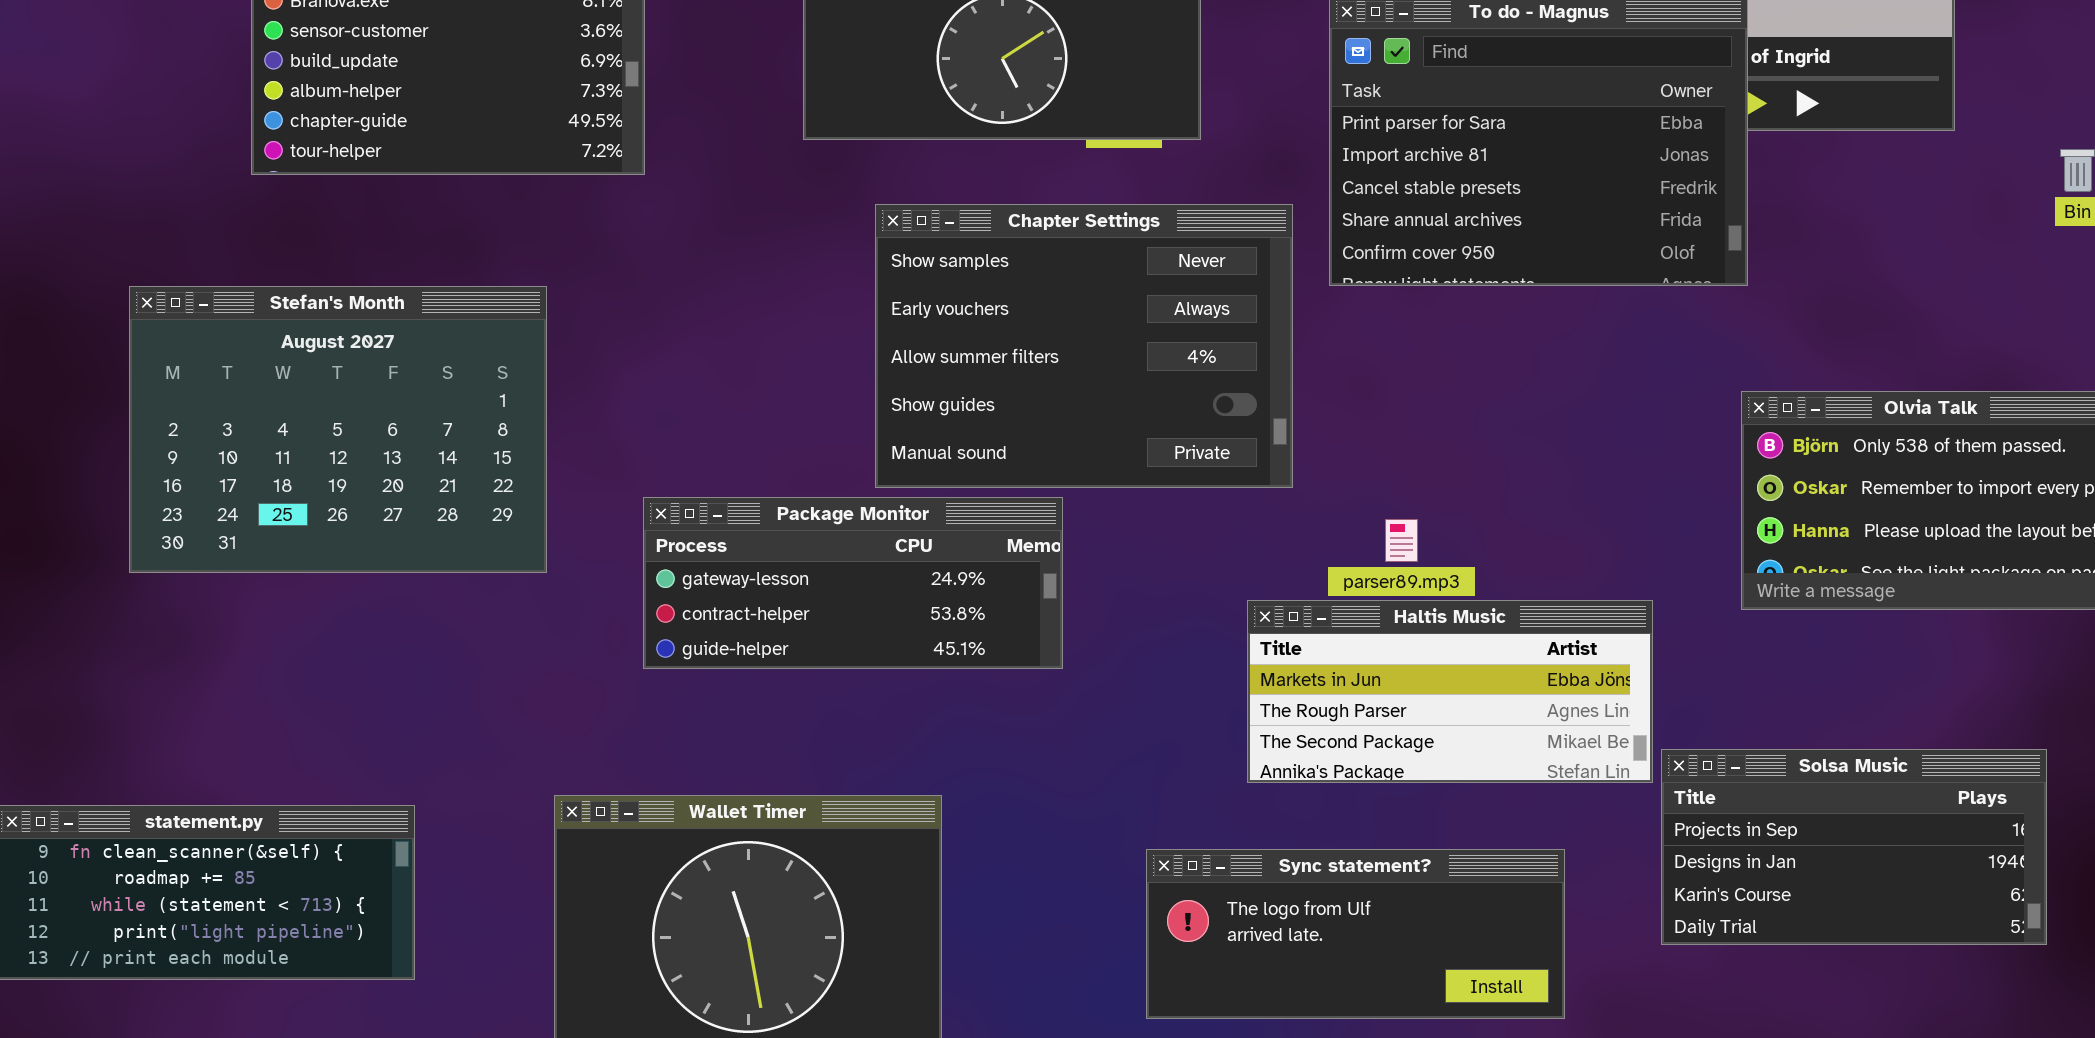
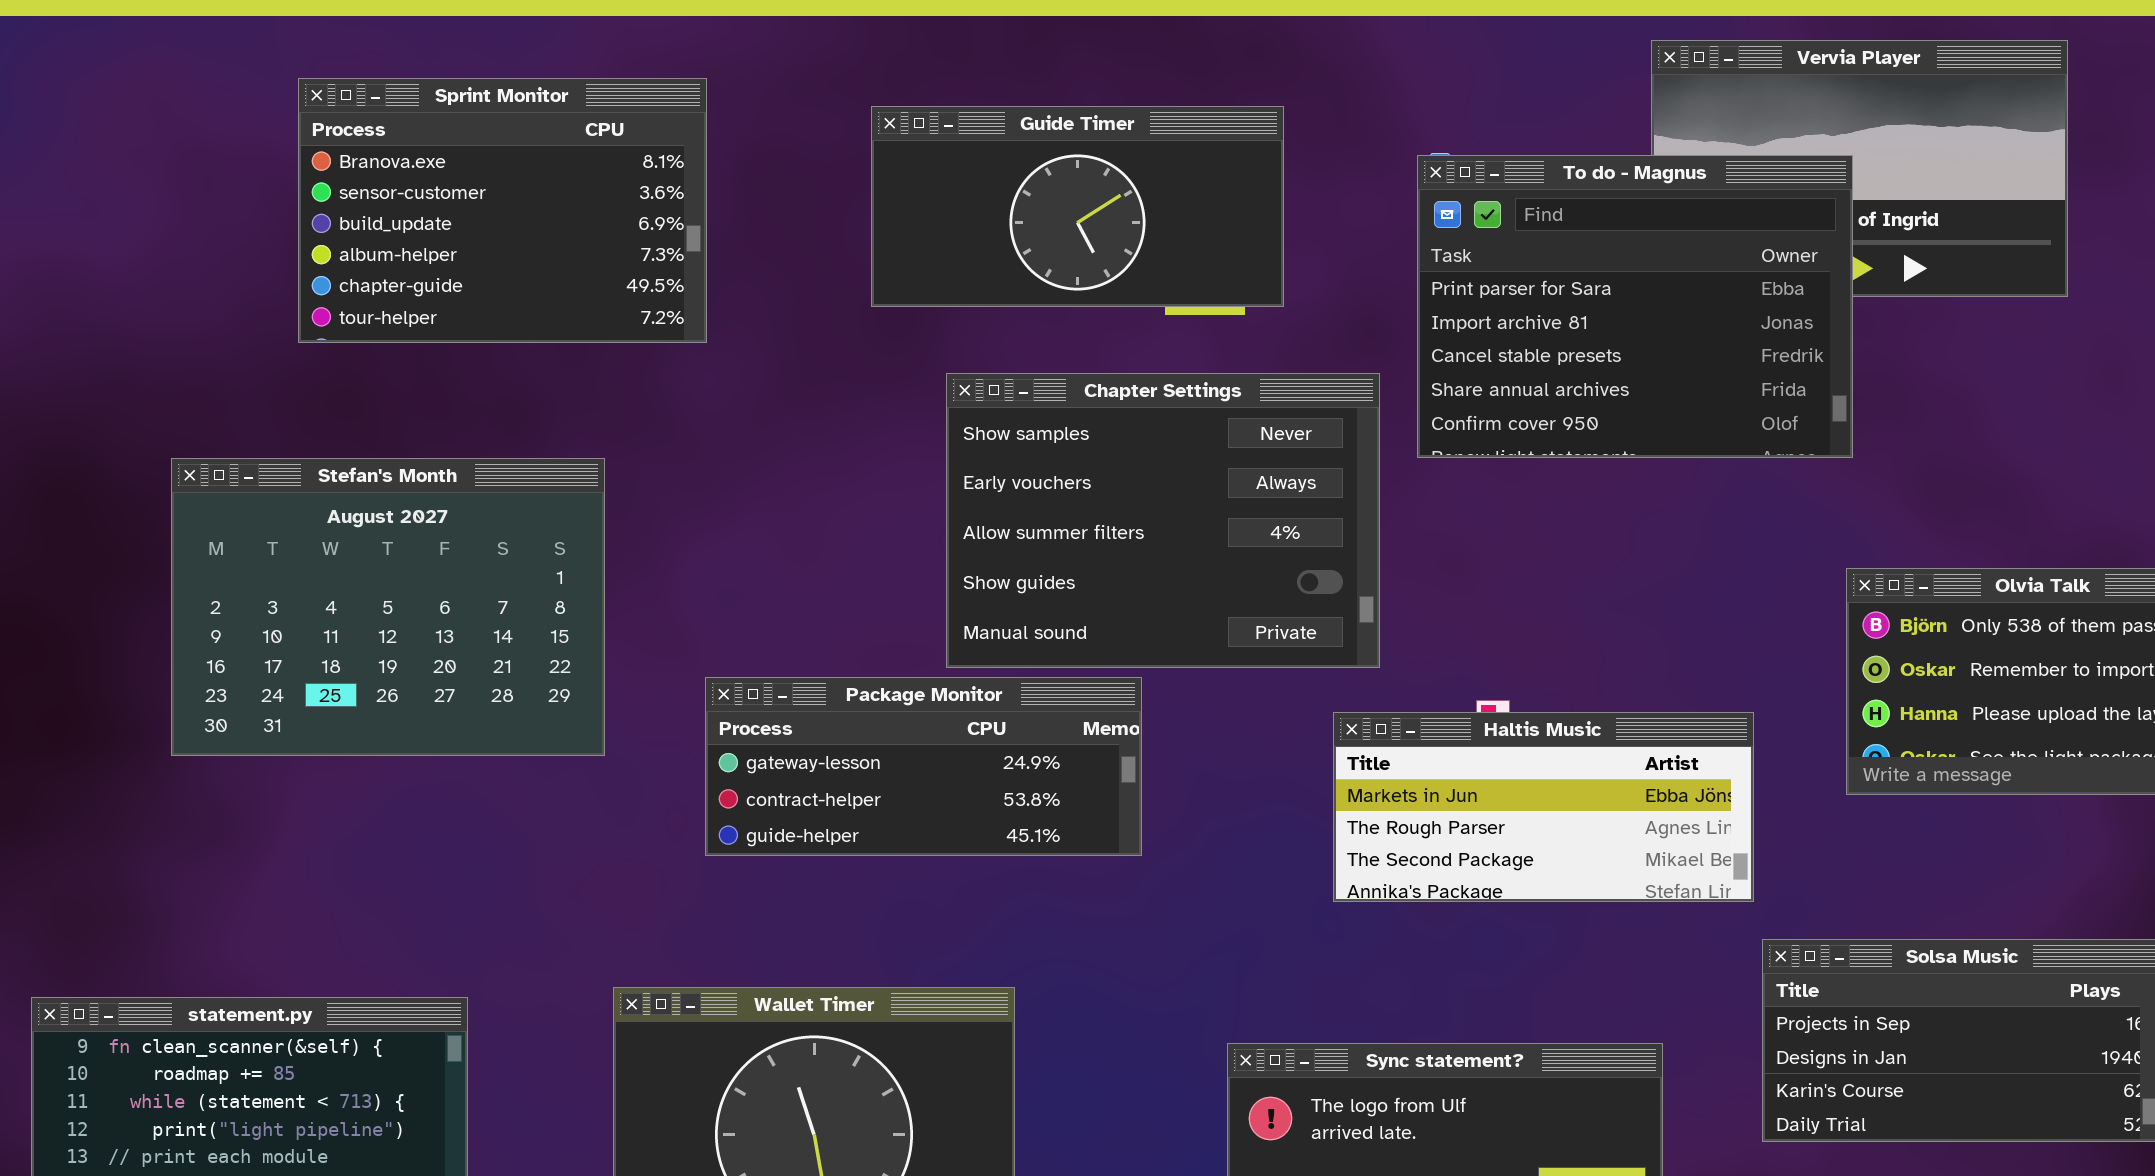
Haltis Music: [1247,600,1653,783] -> [1333,712,1754,902], moved

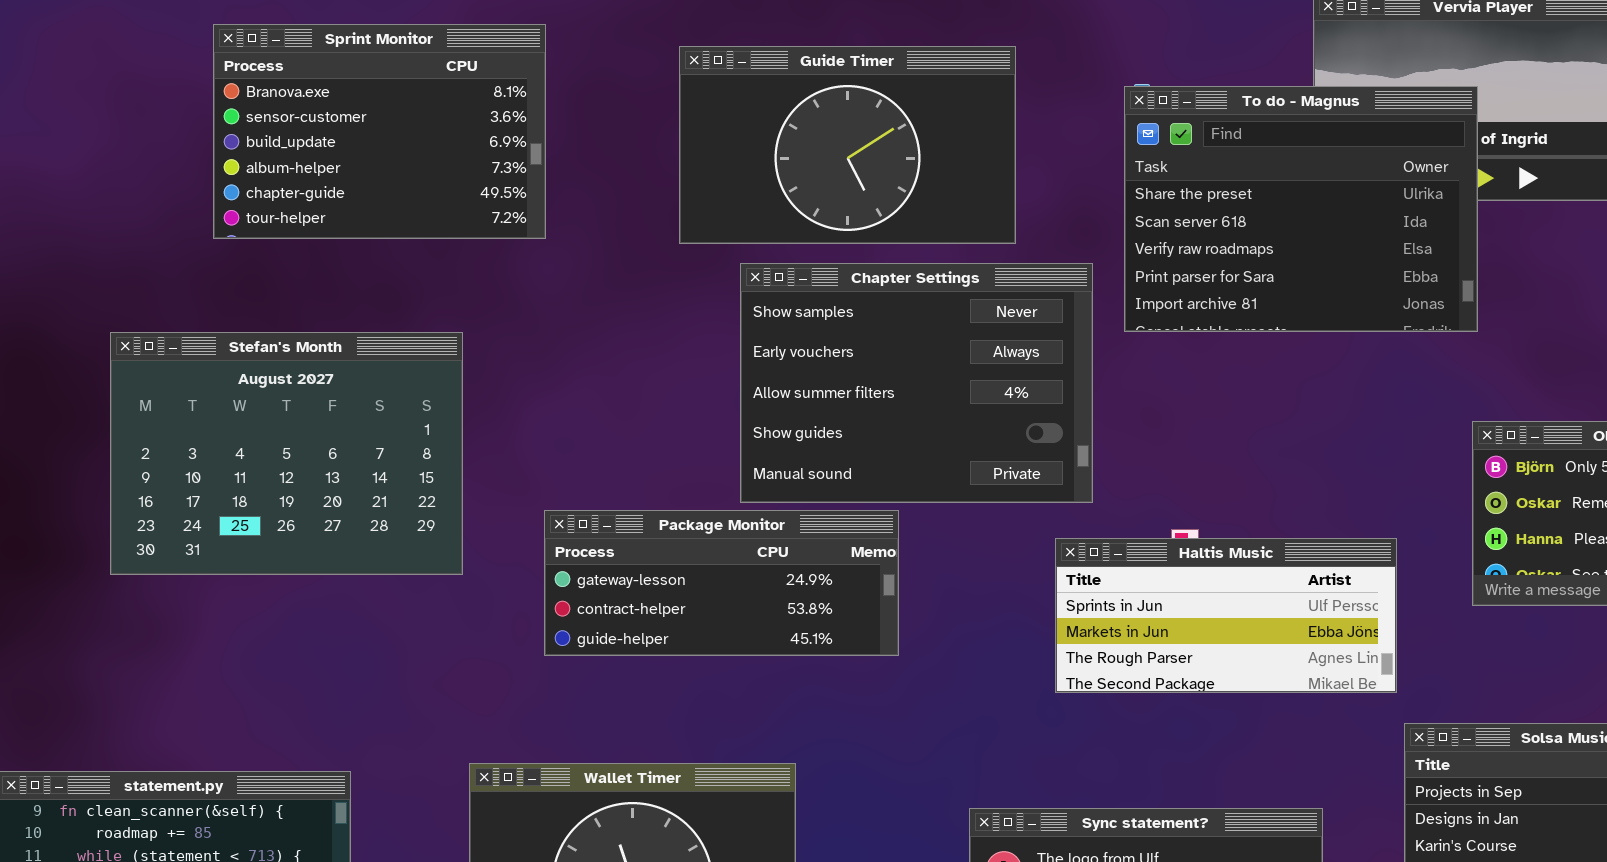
Guide Timer: [871,106,1284,307] -> [679,46,1016,244], resized
To do - Magnus: [1417,155,1853,458] -> [1124,86,1478,332], scrolled up 3 rows
Haltis Music: [1333,712,1754,902] -> [1055,538,1397,693], scrolled up 1 row

